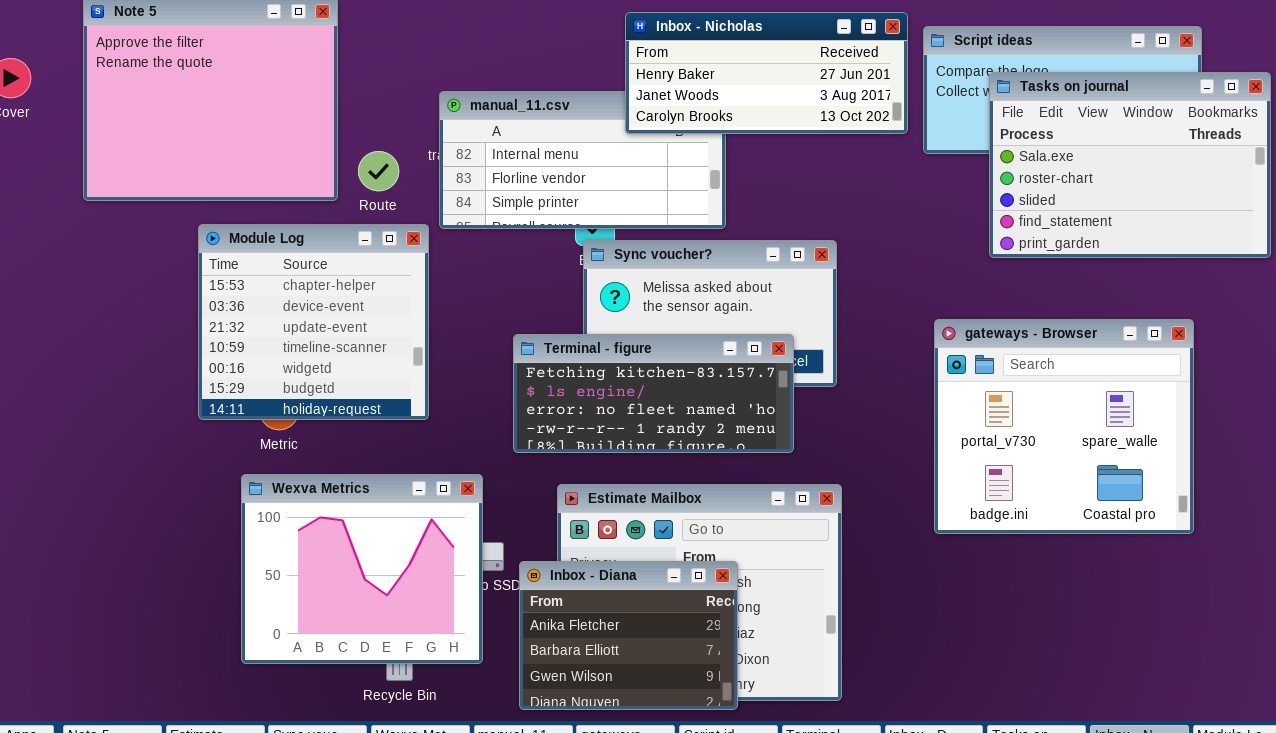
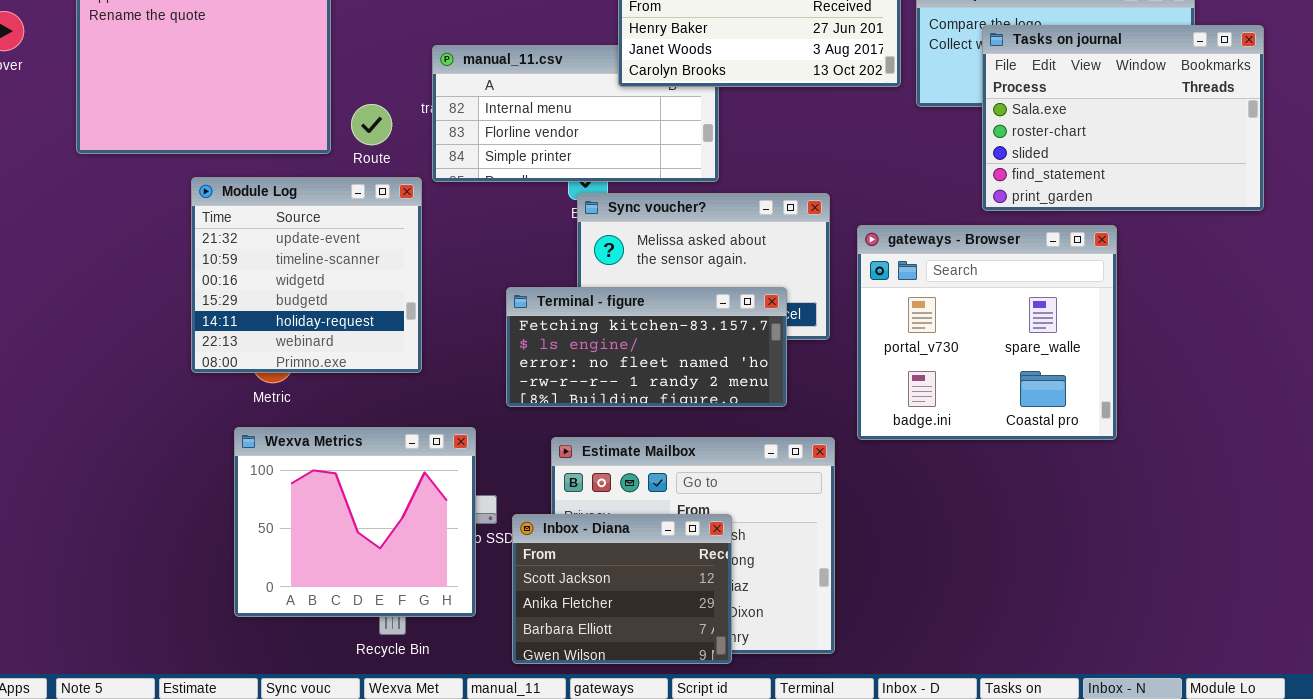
Module Log: [198,224,429,420] -> [191,177,422,373], scrolled down 2 rows
gateways - Browser: [934,319,1194,534] -> [857,225,1117,440], moved
Inbox - Diana: [519,561,738,710] -> [512,514,732,664], scrolled up 1 row

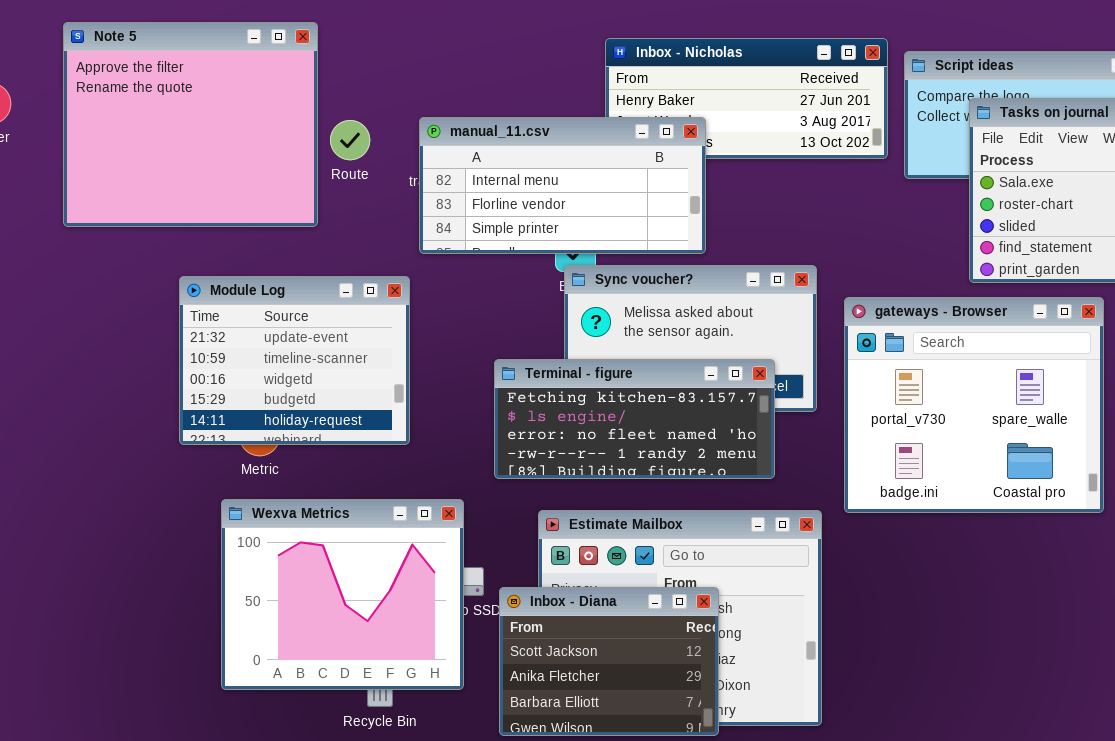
manual_11.csv: [432,45,719,182] -> [419,117,706,254], raised
Route: [351,104,392,145] -> [330,120,370,160], moved
Module Log: [191,177,422,373] -> [179,276,410,445], resized

